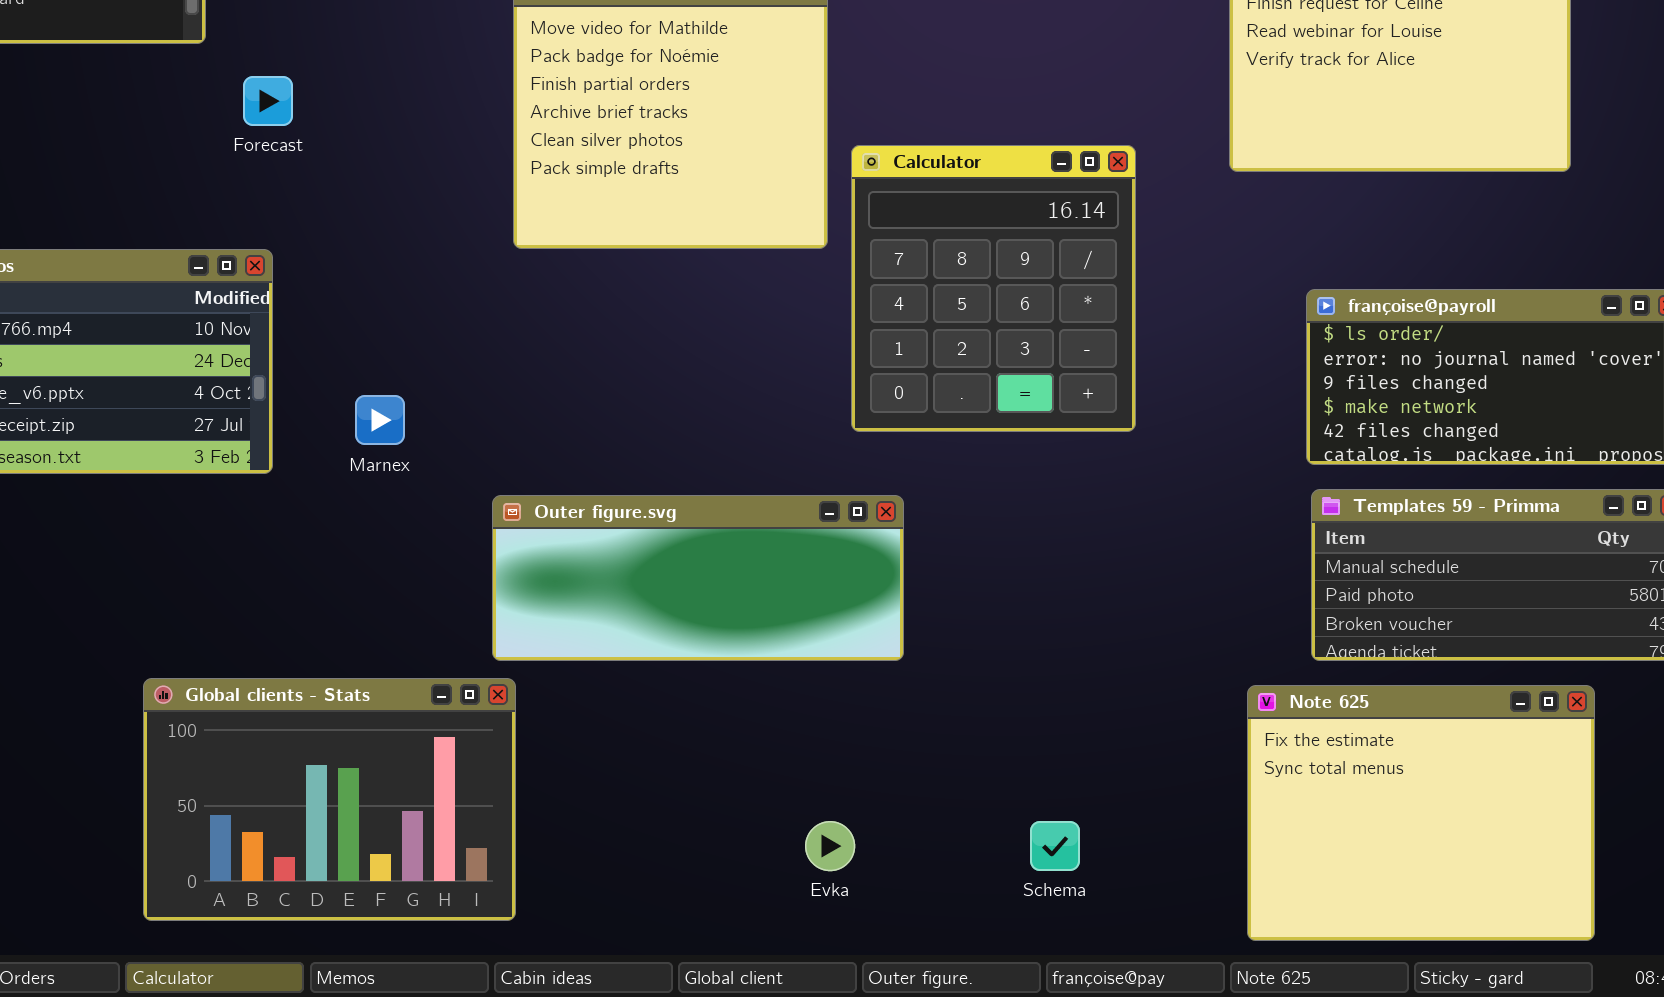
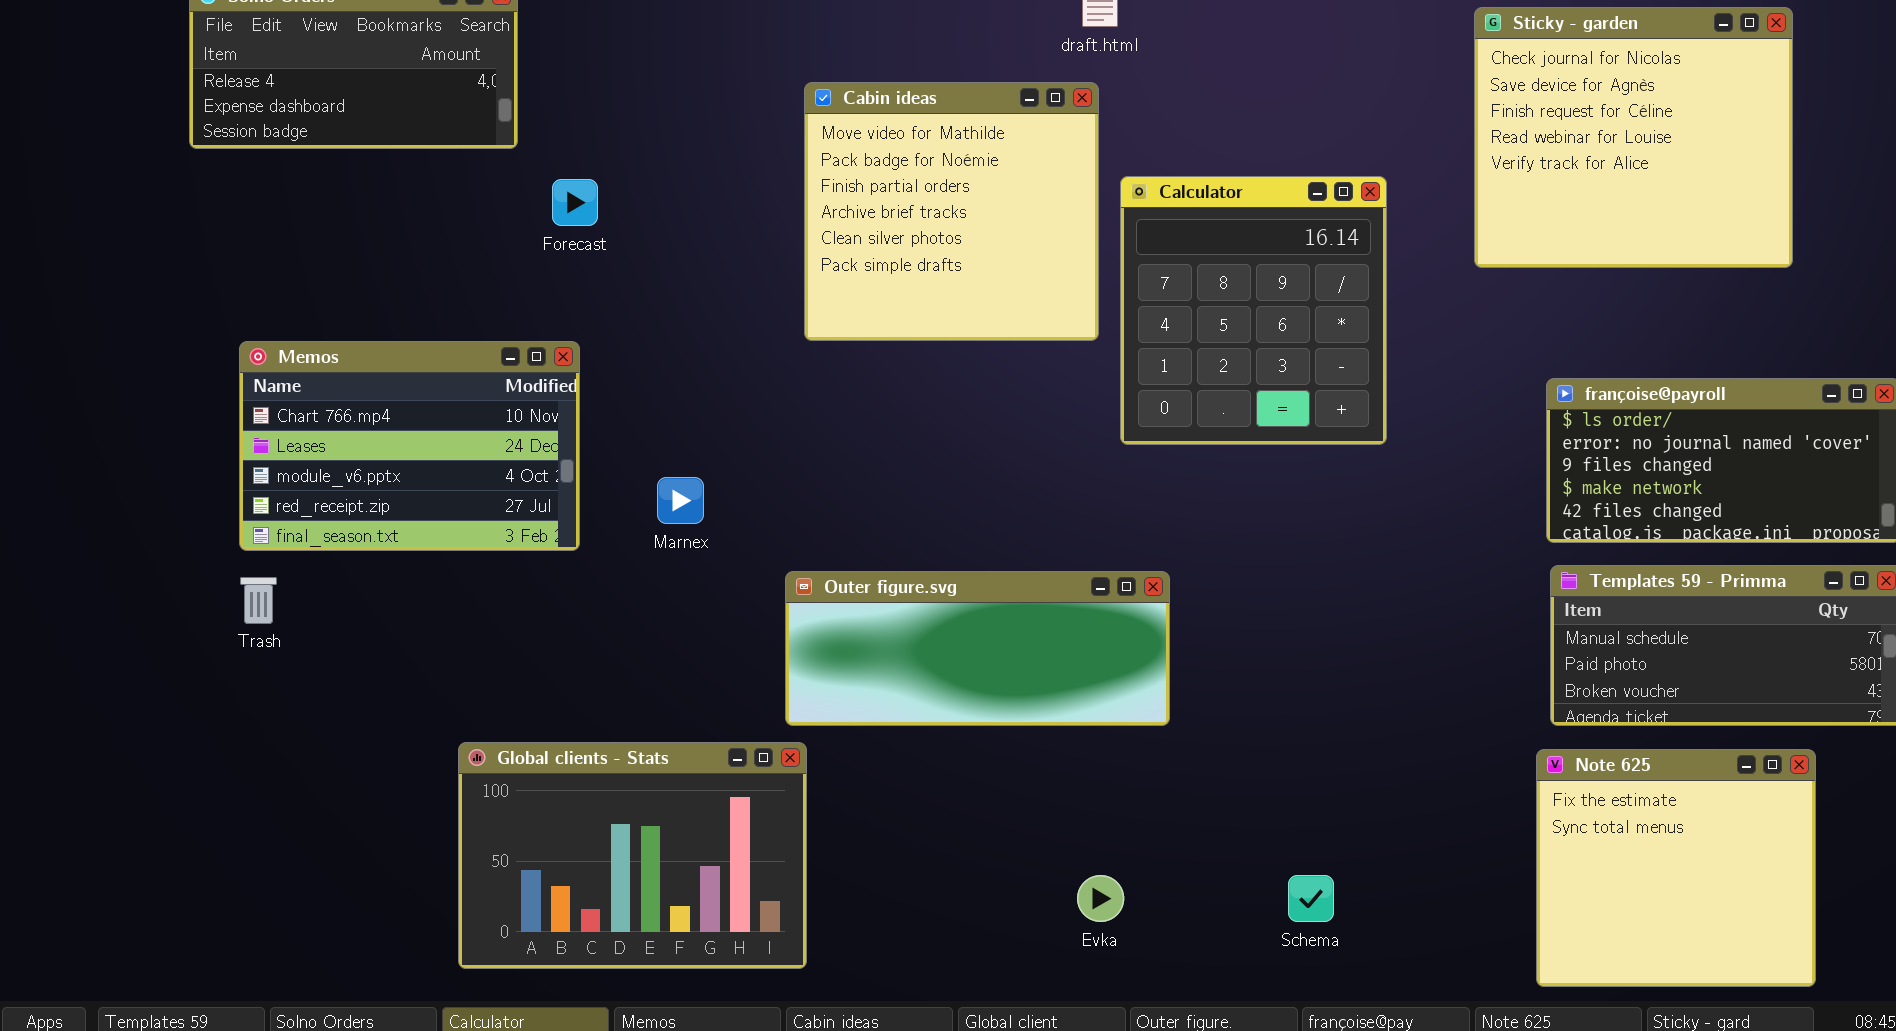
Calculator: [851,145,1136,432] -> [1120,176,1387,445], moved
Note 625: [1247,685,1595,941] -> [1536,749,1816,987], resized

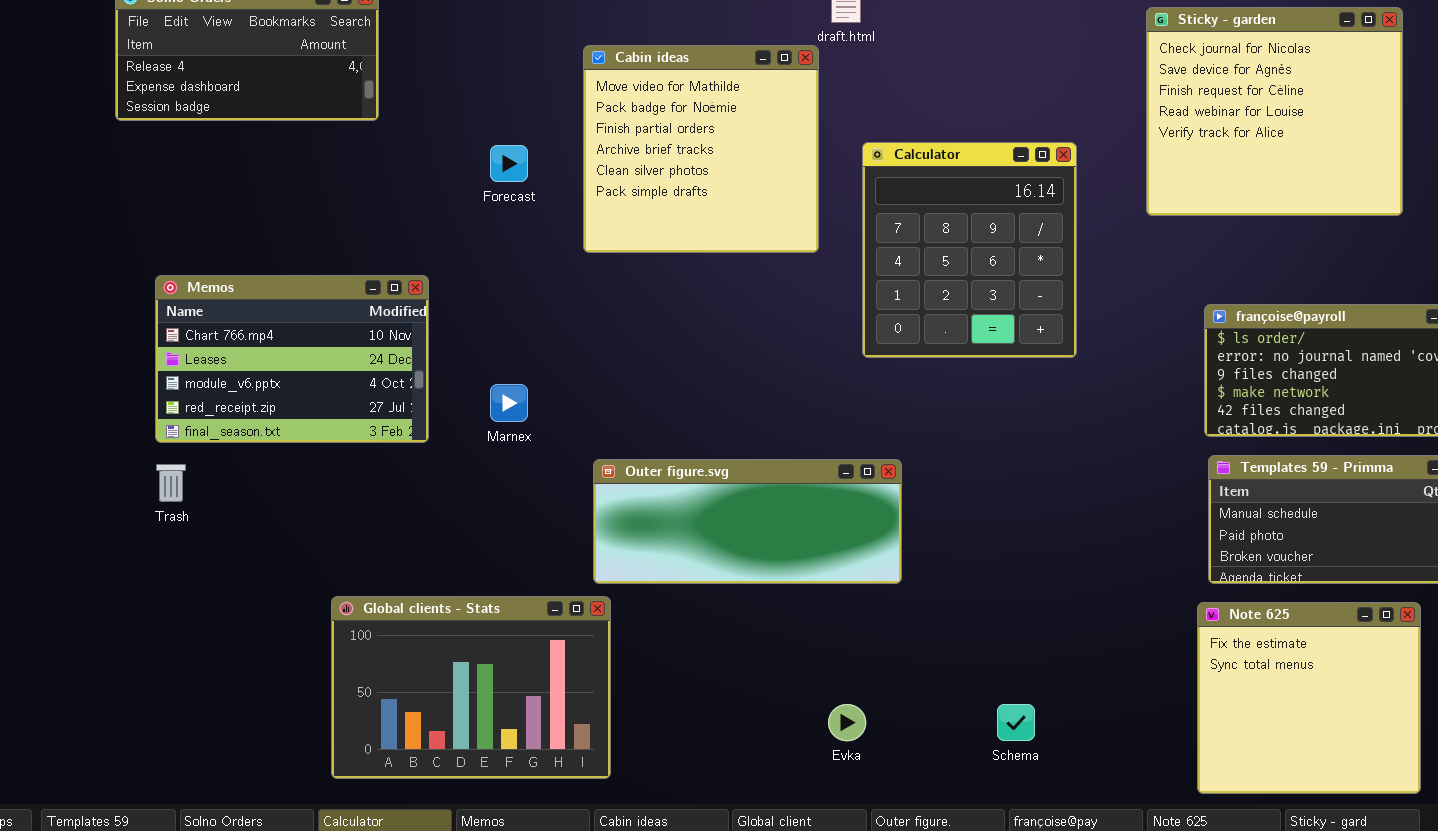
Cabin ideas: [804,82,1099,341] -> [583,45,819,253], moved
Forecast: [552,179,598,226] -> [490,145,528,182], moved

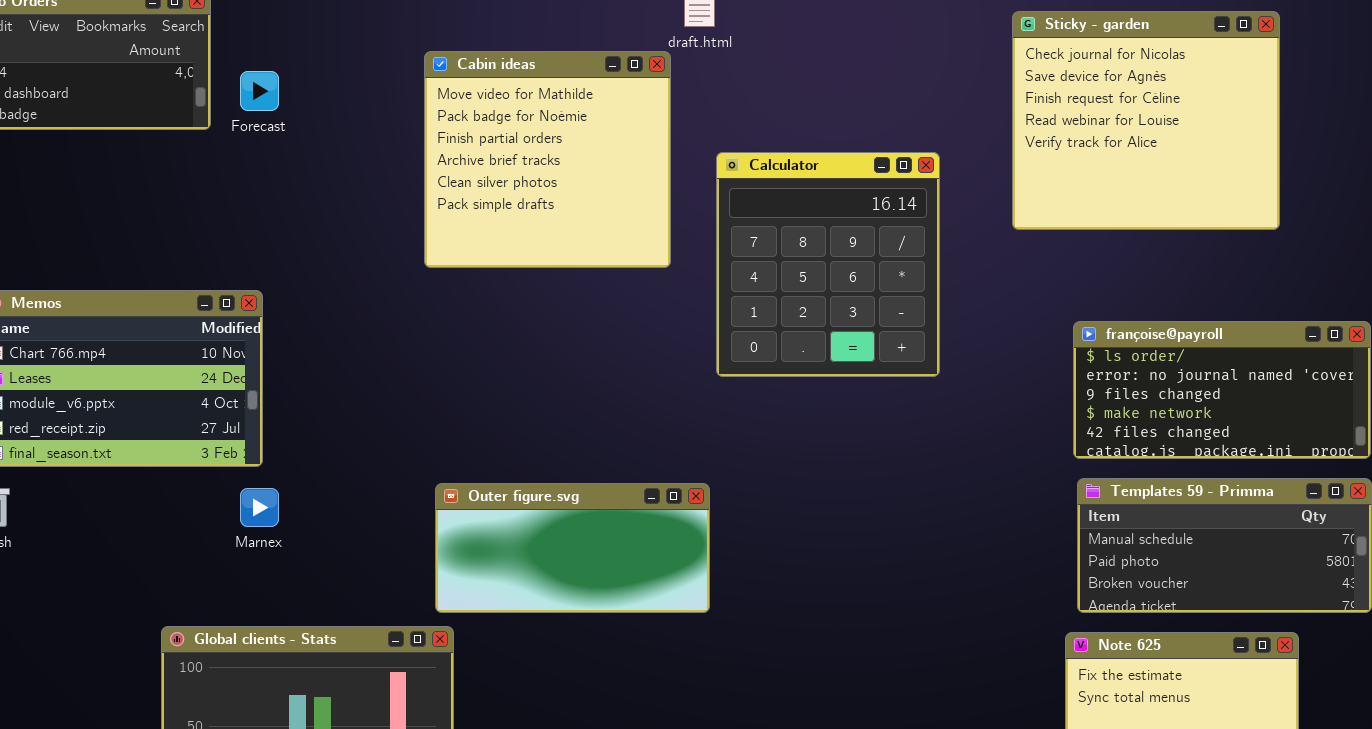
Forecast: [490,145,528,182] -> [240,71,279,111], moved
Marnex: [490,384,528,422] -> [240,488,279,527], moved
Outer figure.svg: [593,459,902,584] -> [435,483,710,613], resized

